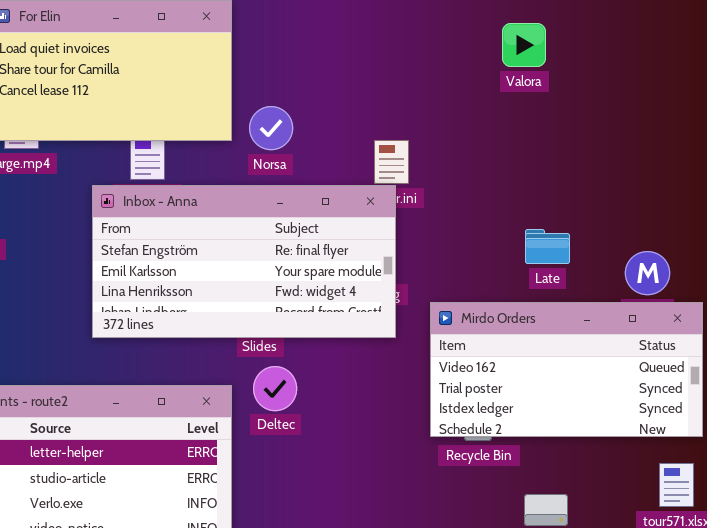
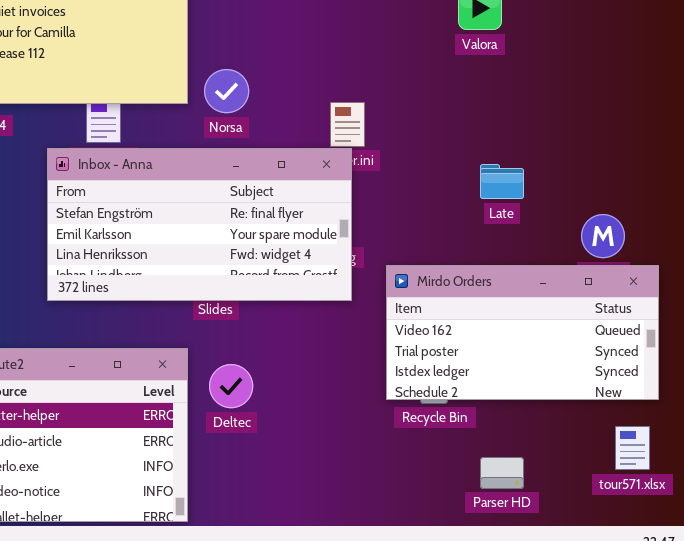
Late: [525,229,570,264] -> [480,164,524,199], moved
Deltec: [253,366,297,411] -> [209,364,253,408], moved

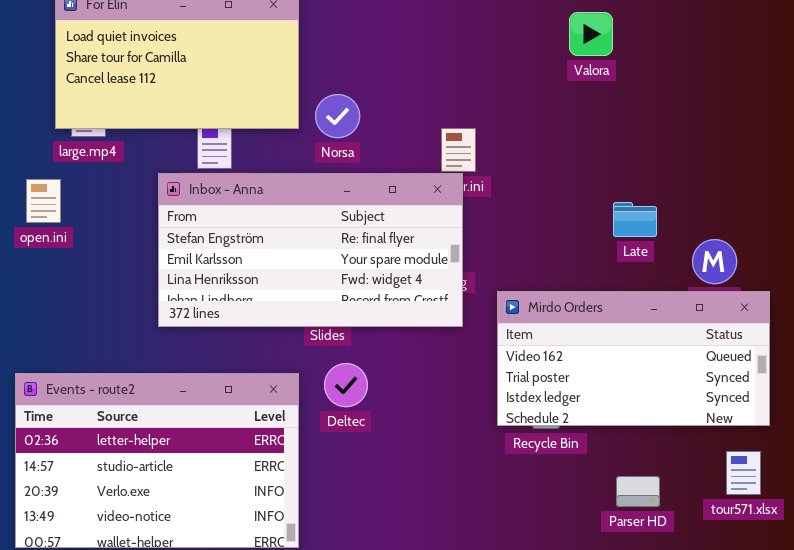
Late: [480,164,524,199] -> [613,202,657,237], moved
Deltec: [209,364,253,408] -> [324,363,368,407], moved
Parser HD: [480,457,524,489] -> [616,476,660,507], moved

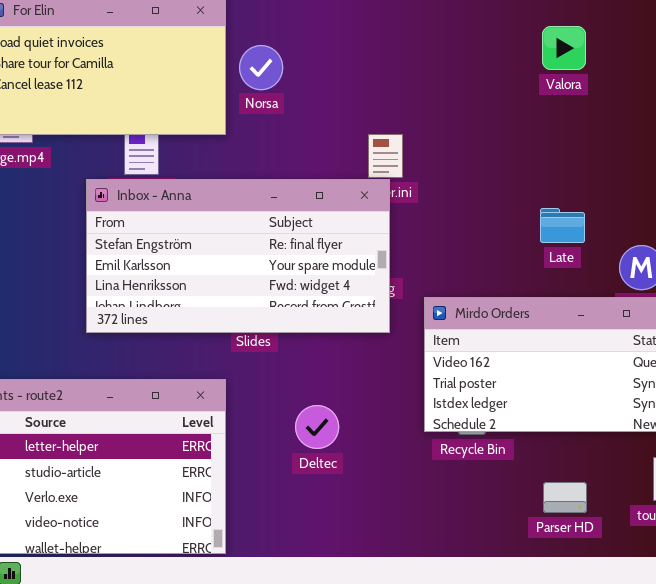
Valora: [569,12,613,56] -> [542,26,586,70], moved
Norsa: [315,94,360,138] -> [239,45,283,90], moved
Deltec: [324,363,368,407] -> [295,405,339,449], moved

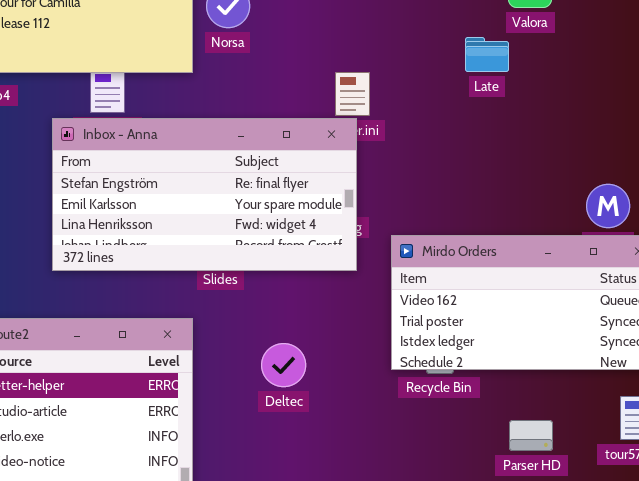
Late: [540,208,585,243] -> [465,37,509,72], moved

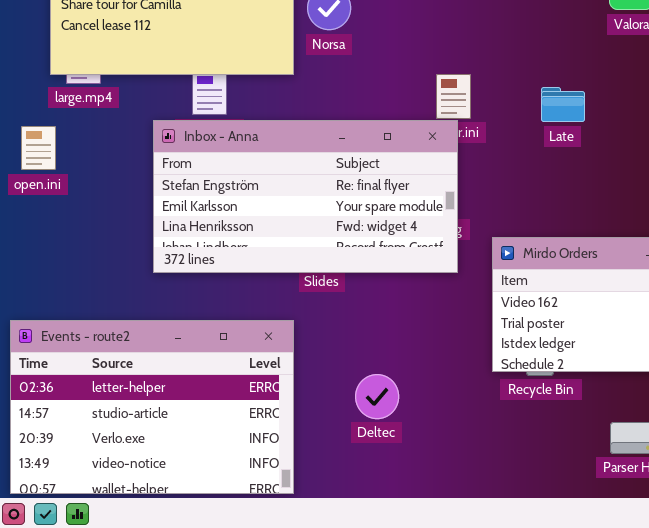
Late: [465,37,509,72] -> [541,87,585,122], moved
Deltec: [261,343,306,387] -> [355,374,399,419], moved

